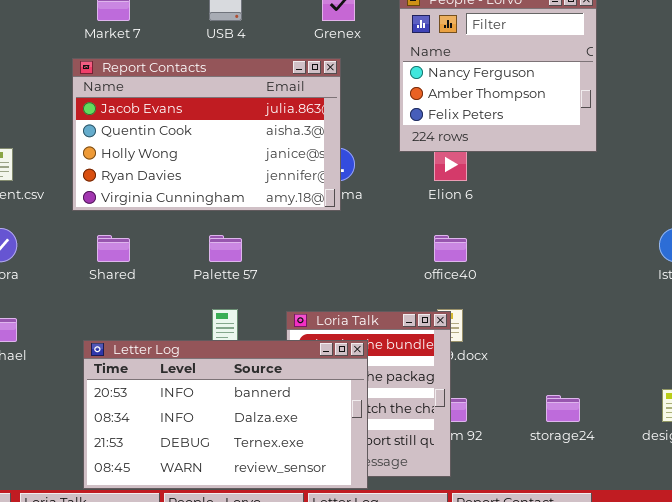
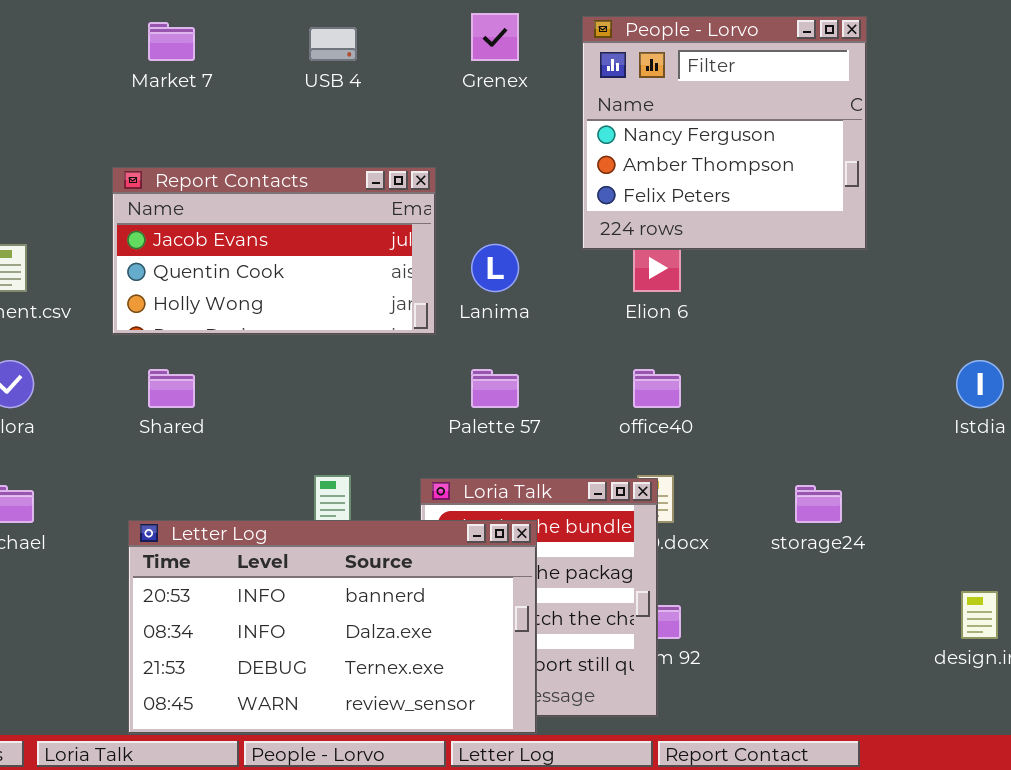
Report Contacts: [72,58,341,211] -> [112,167,436,335], resized
Palette 57: [209,235,242,262] -> [471,369,519,408], moved
storage24: [546,395,580,422] -> [795,485,842,523], moved

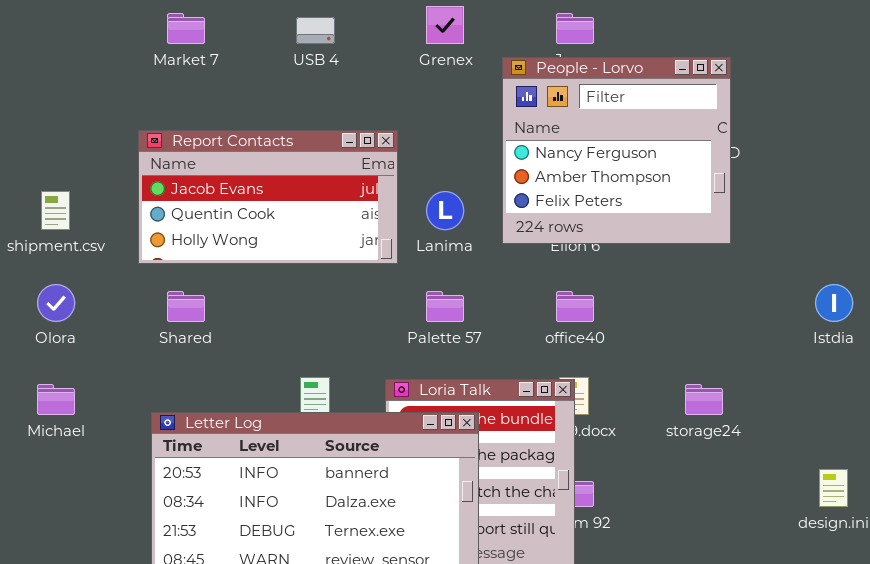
People - Lorvo: [582,16,867,250] -> [502,57,731,244], moved

